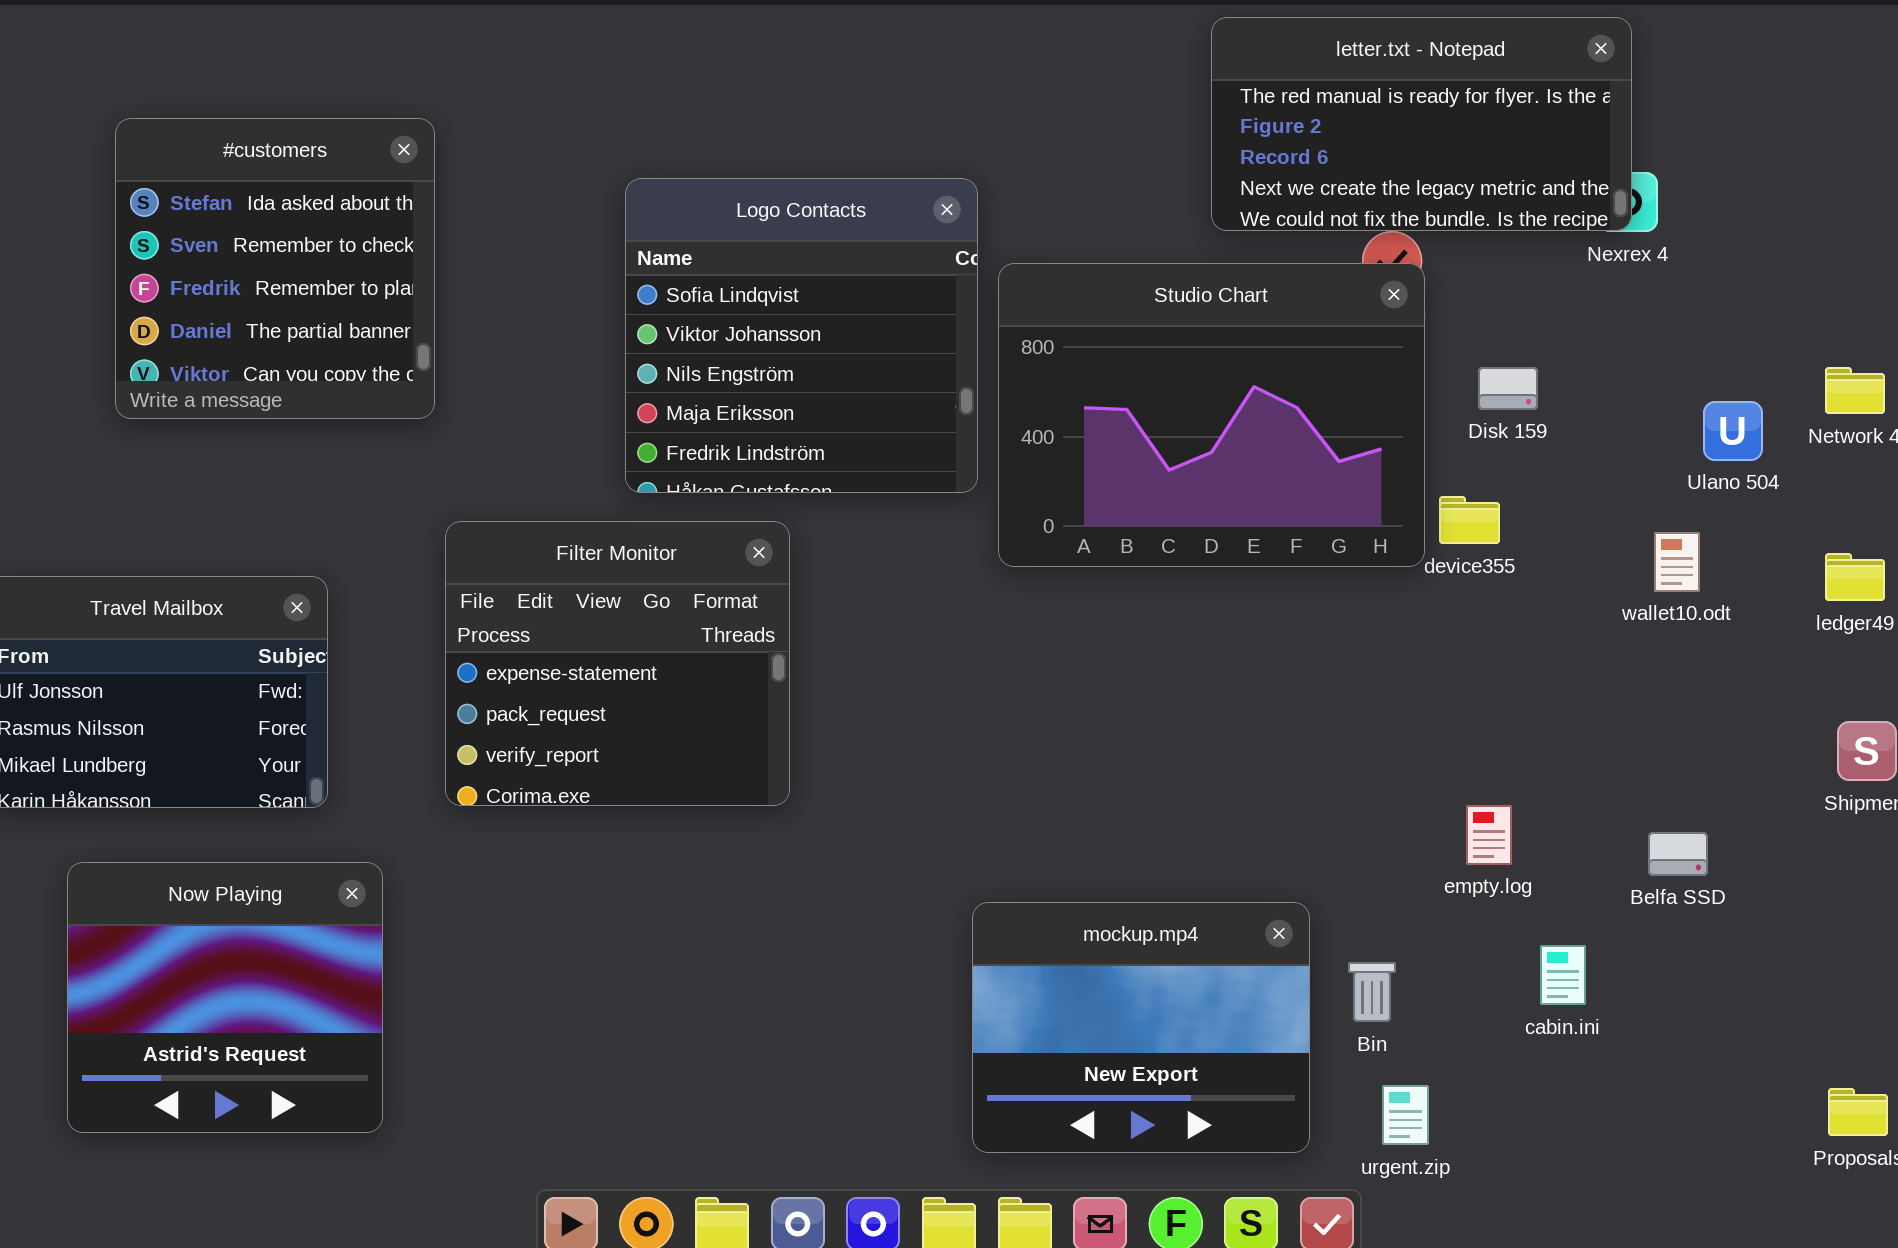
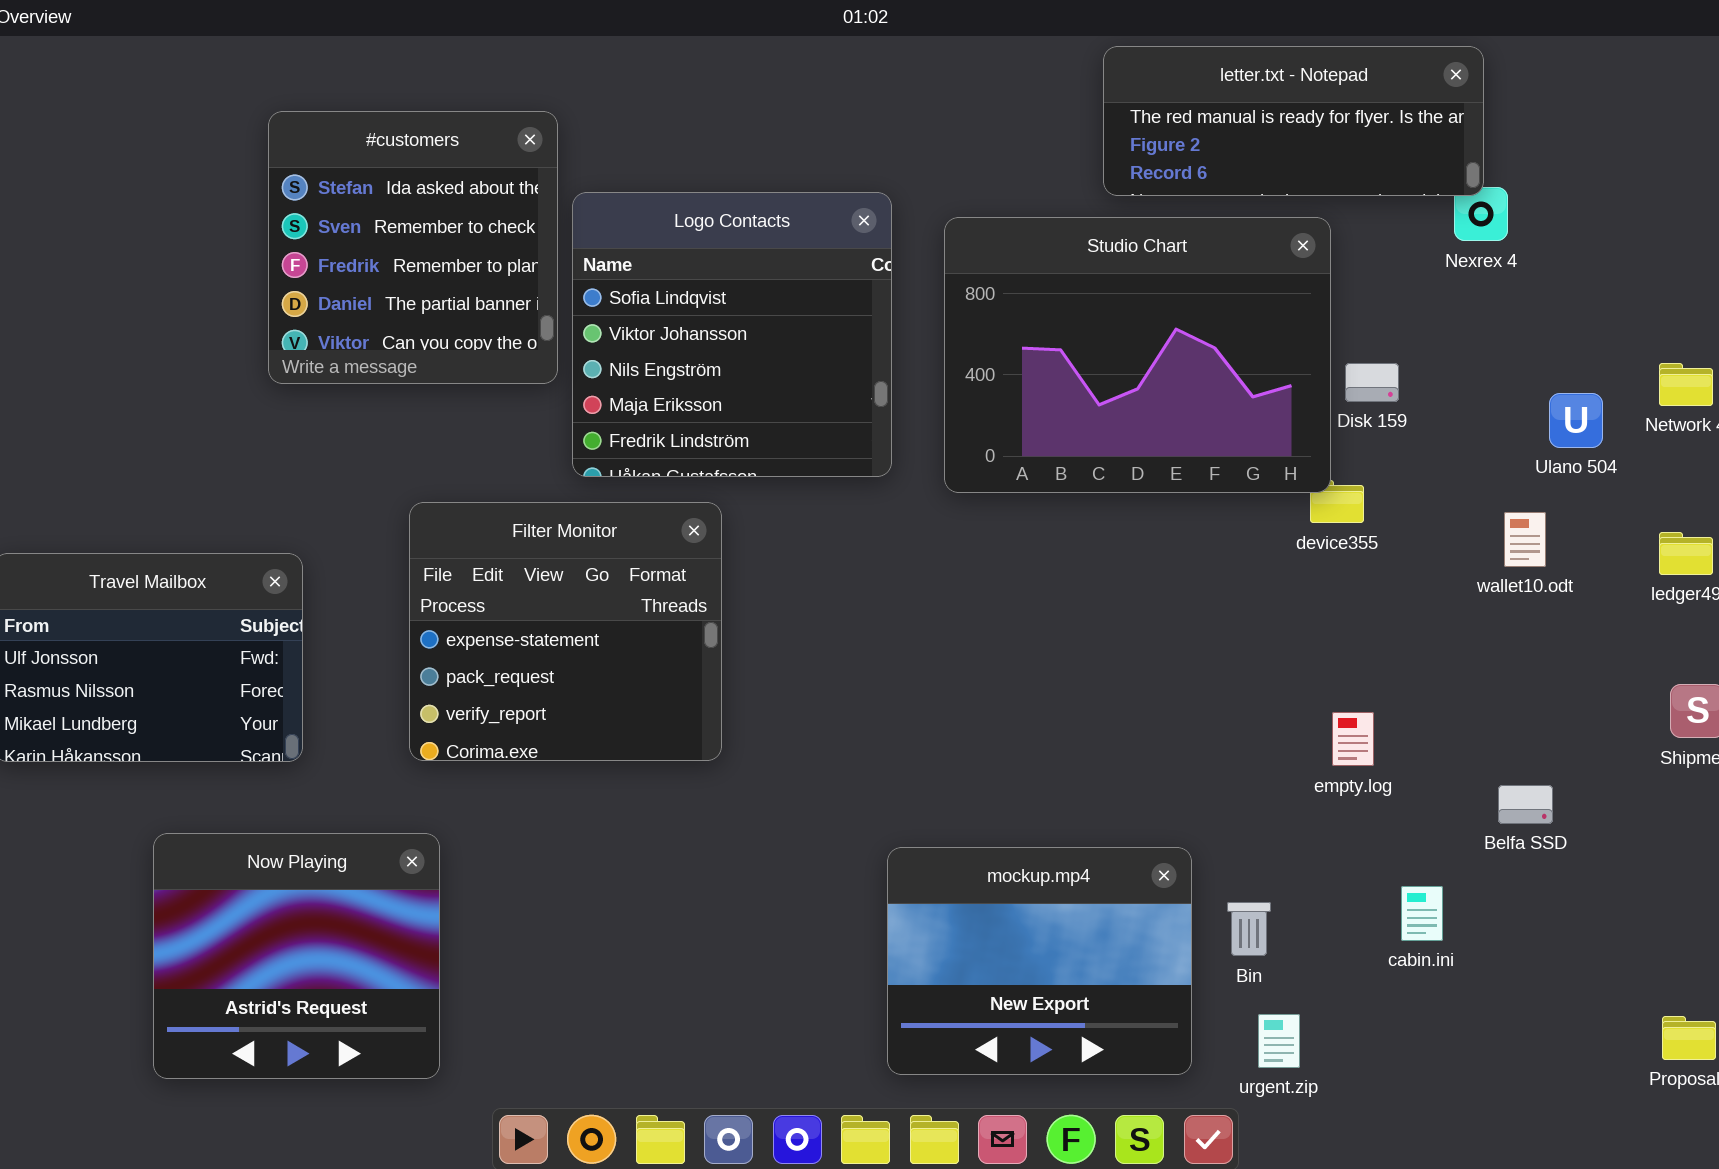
letter.txt - Notepad: [1211,17,1632,231] -> [1103,46,1484,196], resized
#customers: [115,118,435,419] -> [268,111,558,384], moved
Studio Chart: [998,263,1425,567] -> [944,217,1331,493], moved
empty.log: [1466,805,1512,865] -> [1332,712,1374,766], moved
Now Playing: [67,862,383,1133] -> [153,833,440,1079], moved

